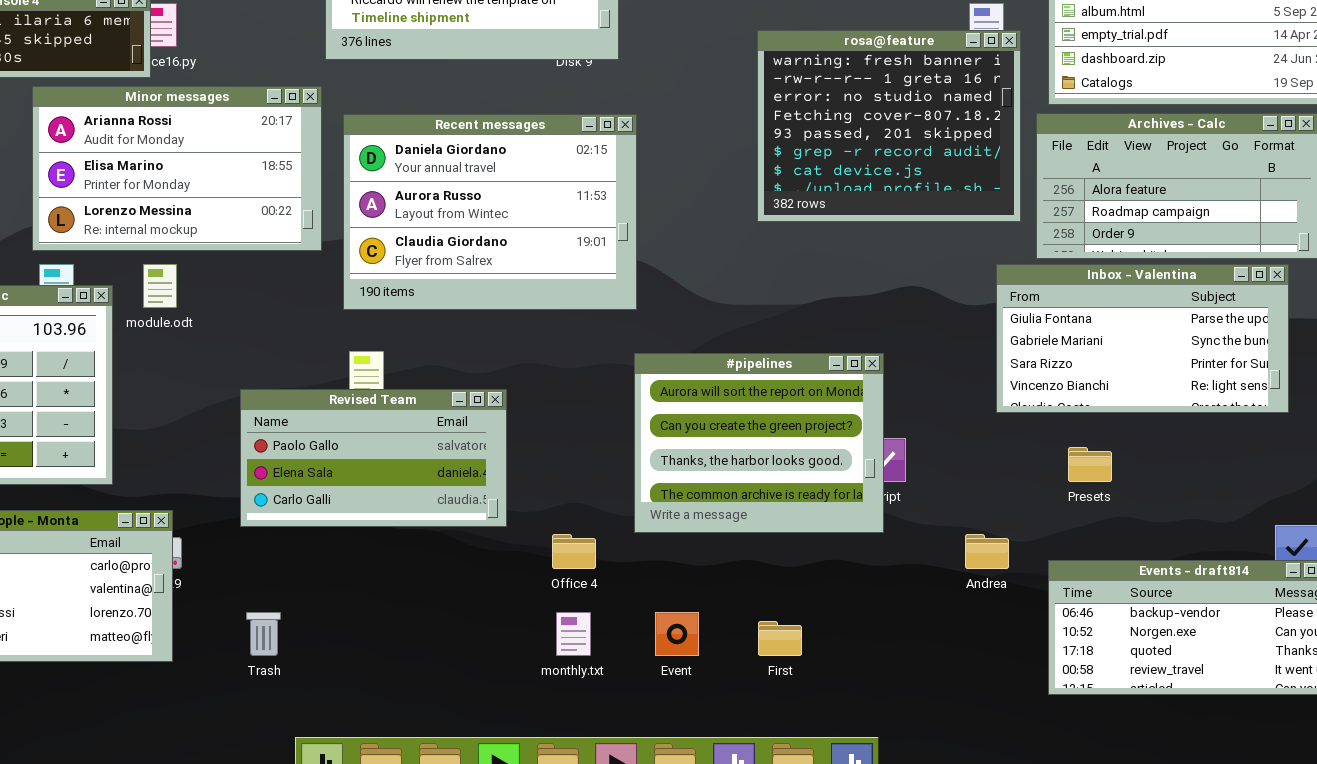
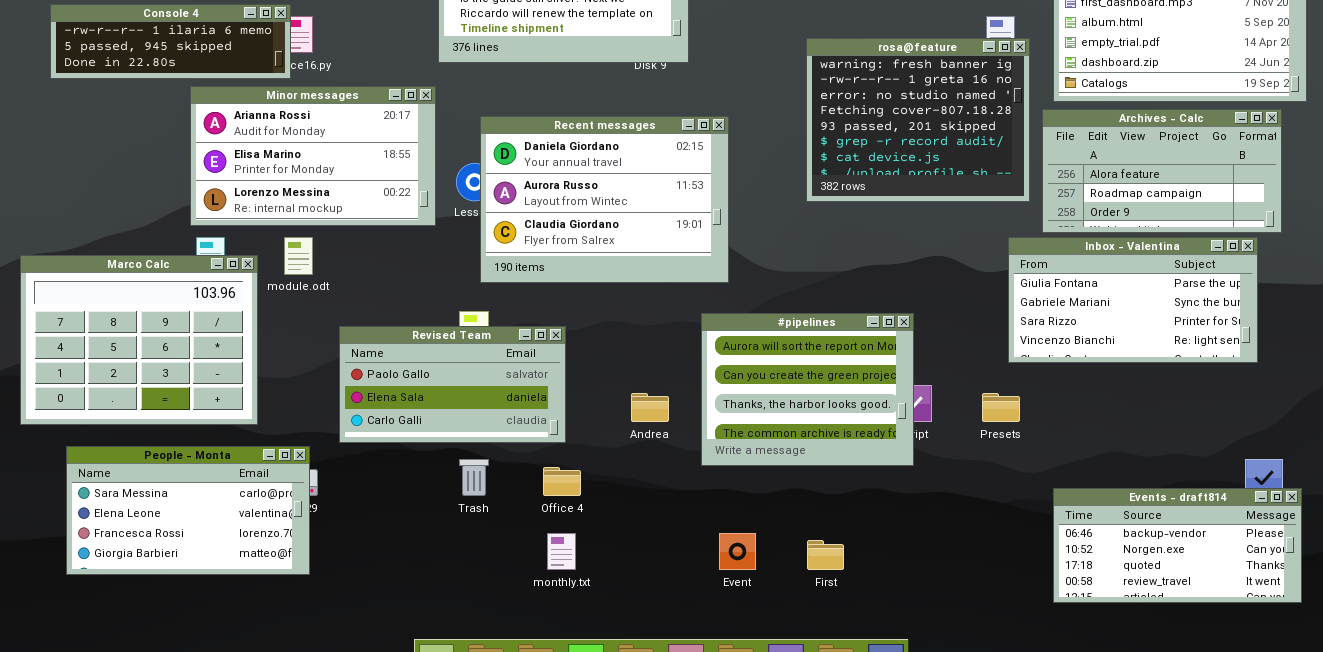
Recent messages: [343,114,637,310] -> [480,116,729,283], moved
Revised Team: [240,389,507,527] -> [339,326,566,443], moved
Presets: [1068,447,1112,482] -> [982,393,1020,422], moved
Office 4: [552,534,596,569] -> [543,467,581,496], moved
Andrea: [965,534,1009,569] -> [631,393,669,422], moved
Trash: [246,612,281,656] -> [459,459,489,496], moved
monthly.txt: [556,612,591,656] -> [547,533,576,570], moved

